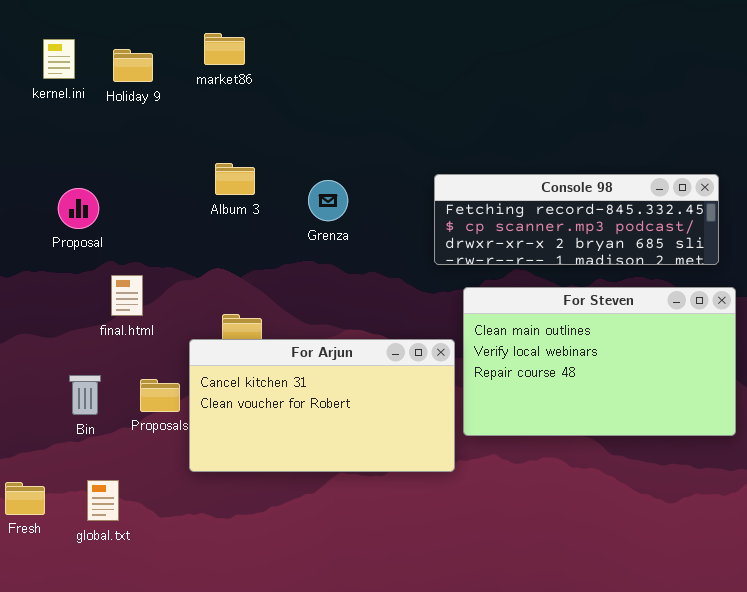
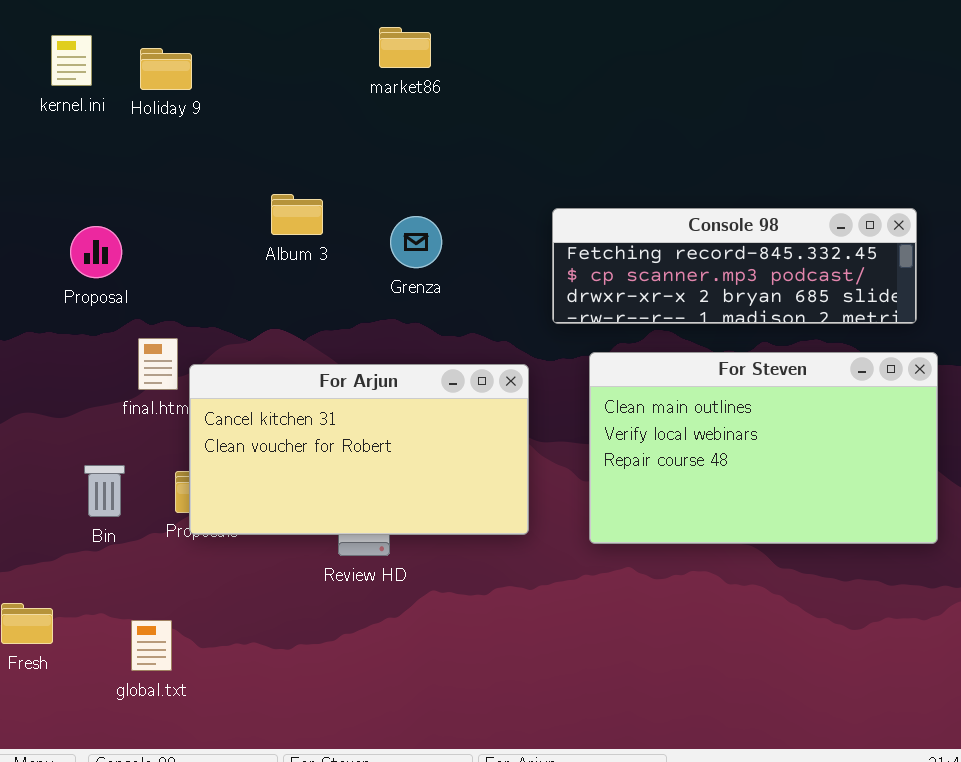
market86: [204,33,245,65] -> [379,27,431,68], moved
For Arjun: [189,339,455,472] -> [189,364,529,535], moved
global.txt: [87,480,119,521] -> [131,620,172,671], moved

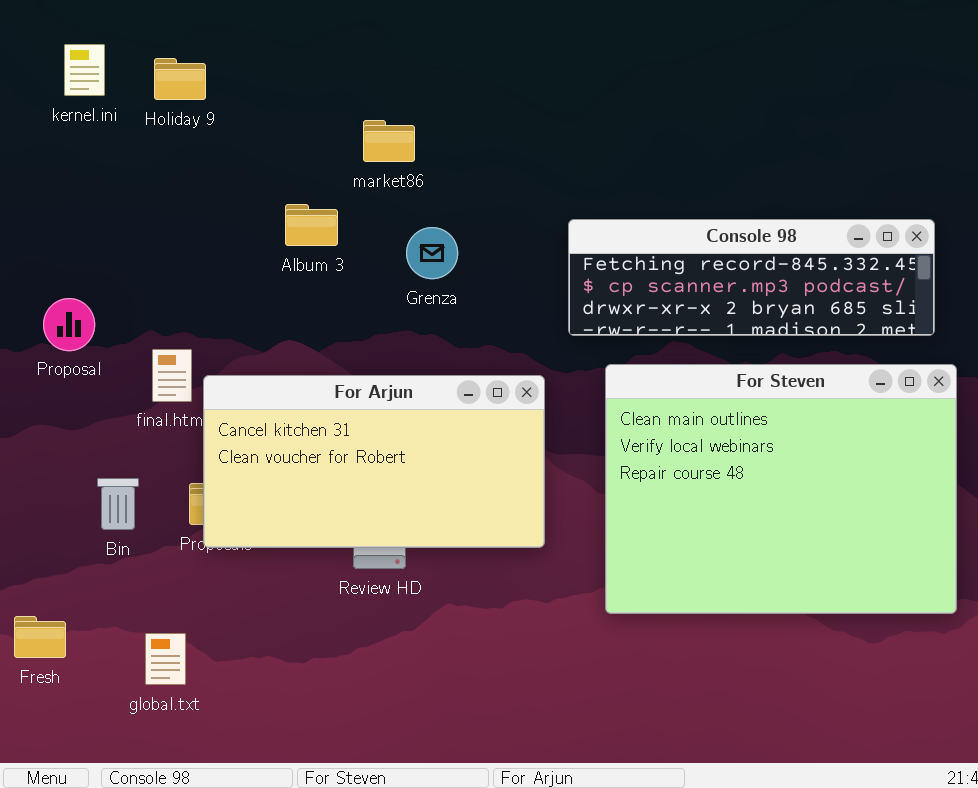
market86: [379,27,431,68] -> [363,120,415,162], moved
Proposal: [70,226,122,278] -> [43,298,95,351], moved
For Steven: [589,352,938,544] -> [605,364,957,614], resized

